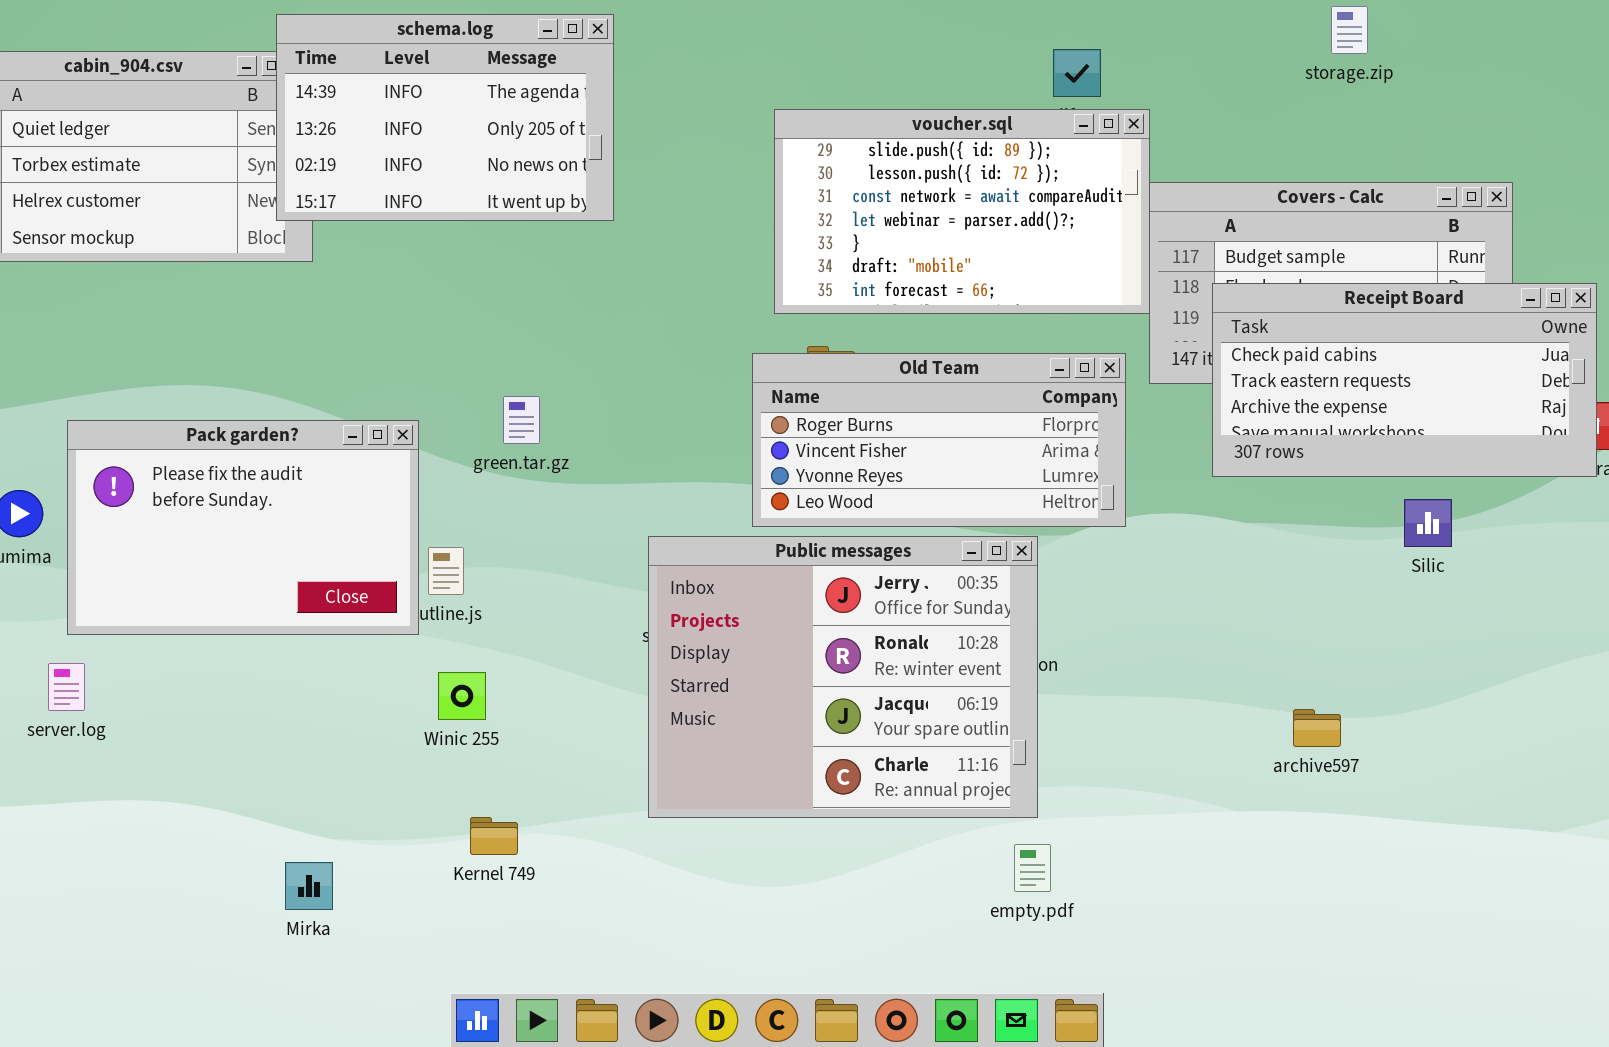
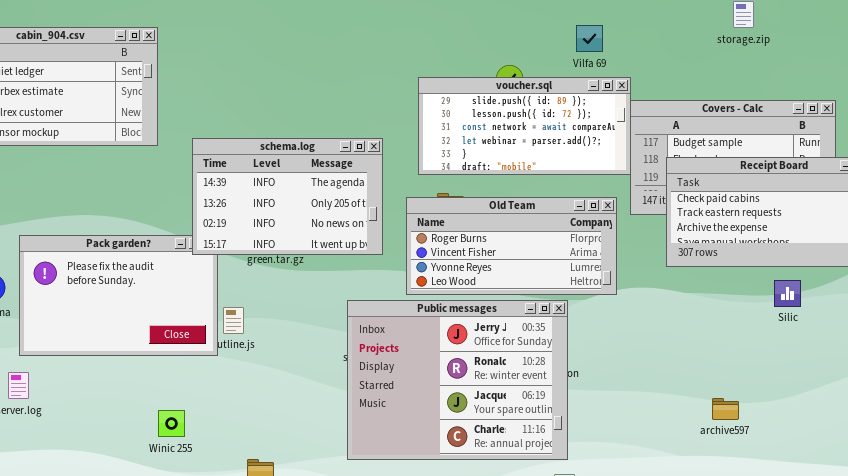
schema.log: [276,14,614,221] -> [192,138,383,255], moved
voucher.sql: [774,109,1150,314] -> [418,77,631,175], resized
Winic 255: [438,672,486,720] -> [158,410,185,437], moved

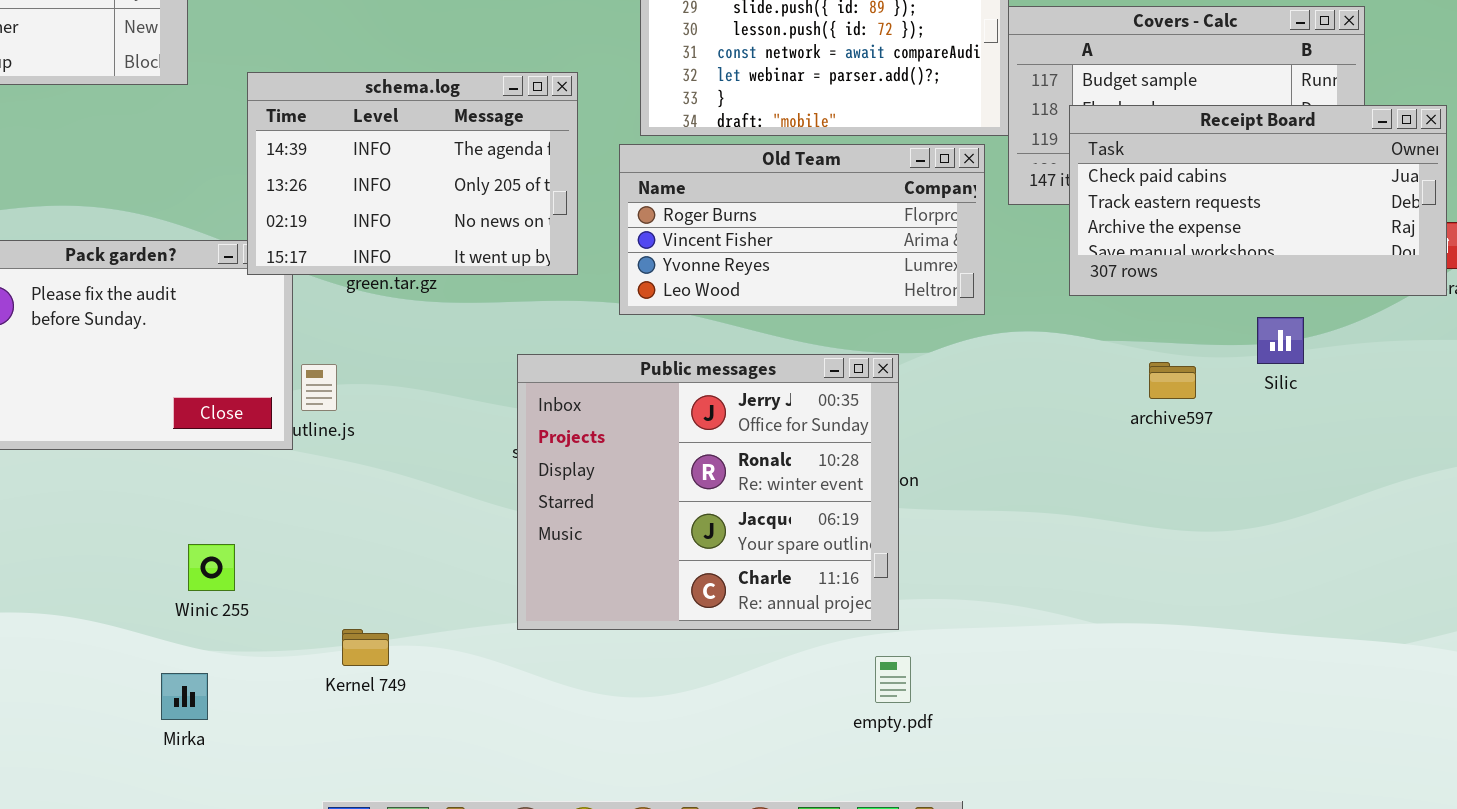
Old Team: [406,197,617,295] -> [619,144,985,315], moved
archive597: [712,398,739,420] -> [1149,362,1196,399], moved

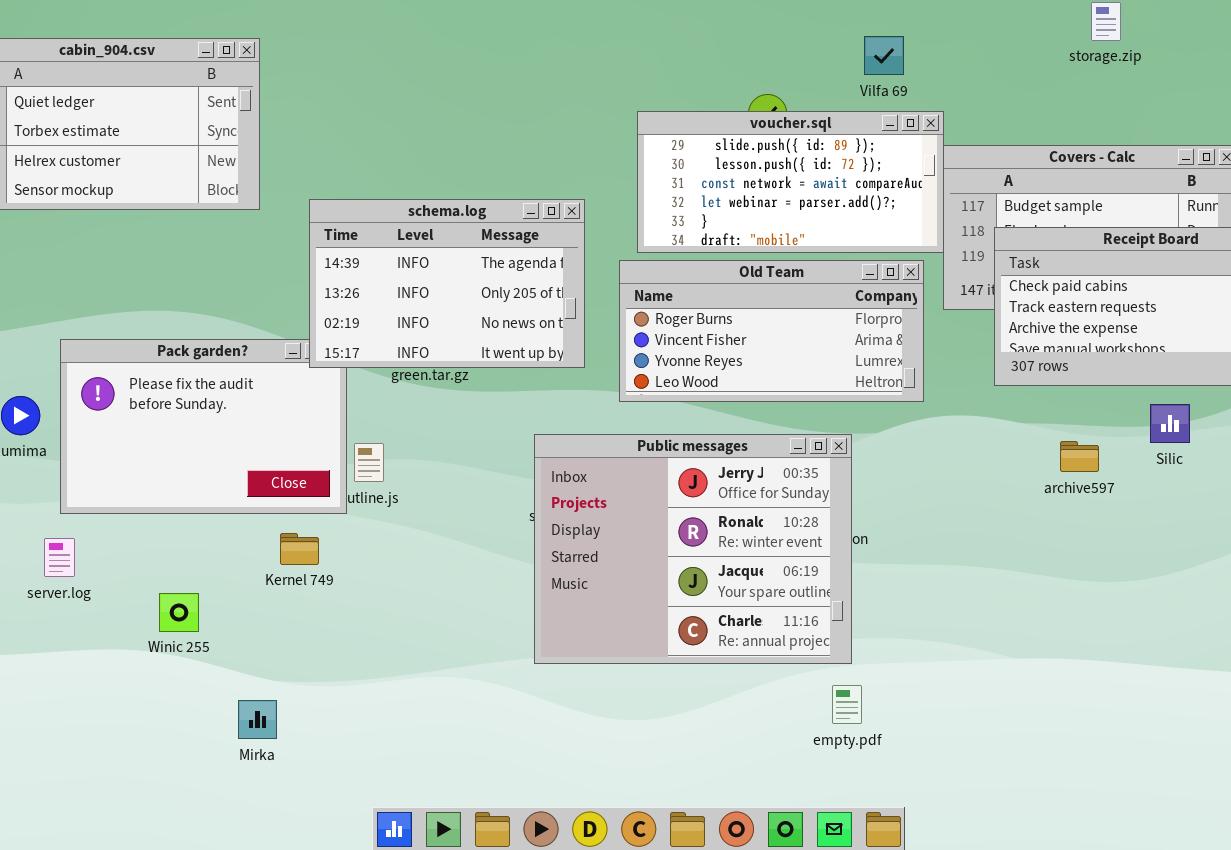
Winic 255: [188,544,235,591] -> [159,593,199,632], moved
Kernel 749: [342,629,389,666] -> [280,533,319,565], moved

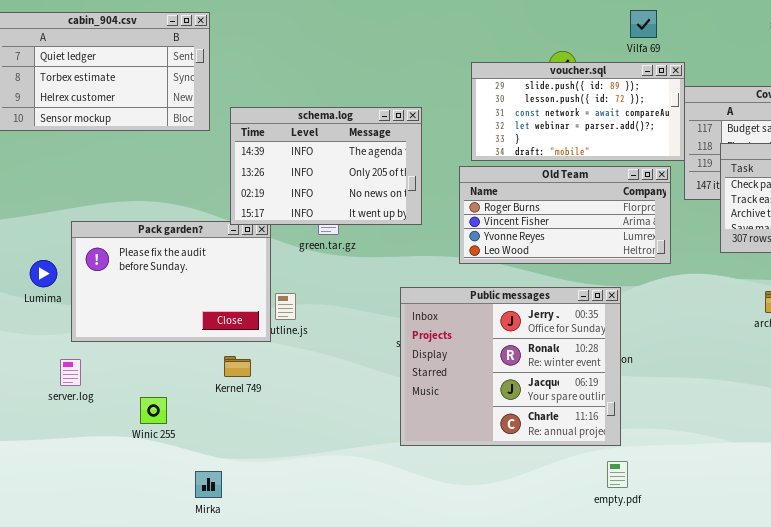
schema.log: [309,199,585,368] -> [230,107,422,225], moved

